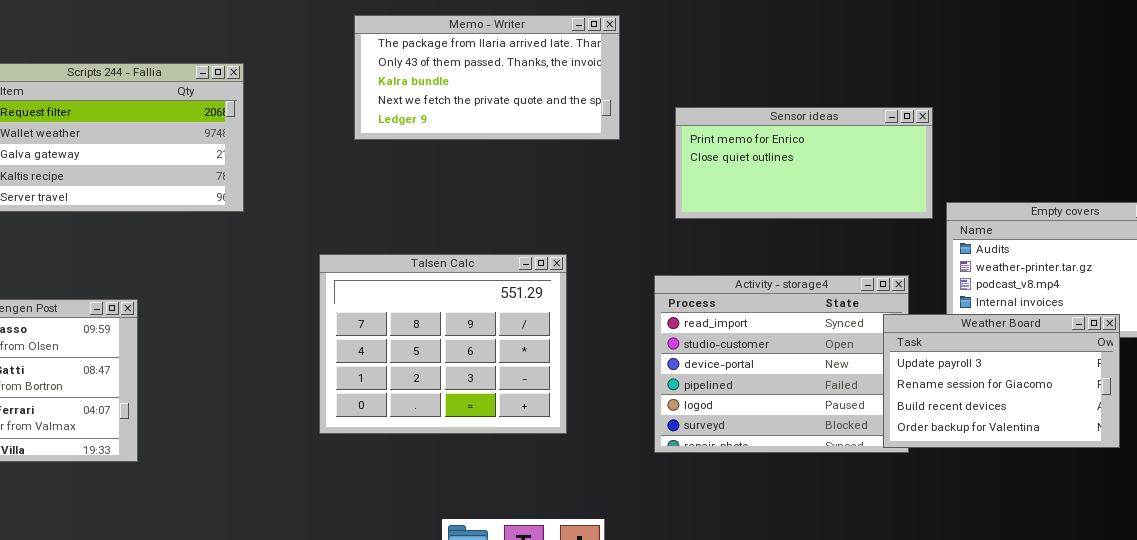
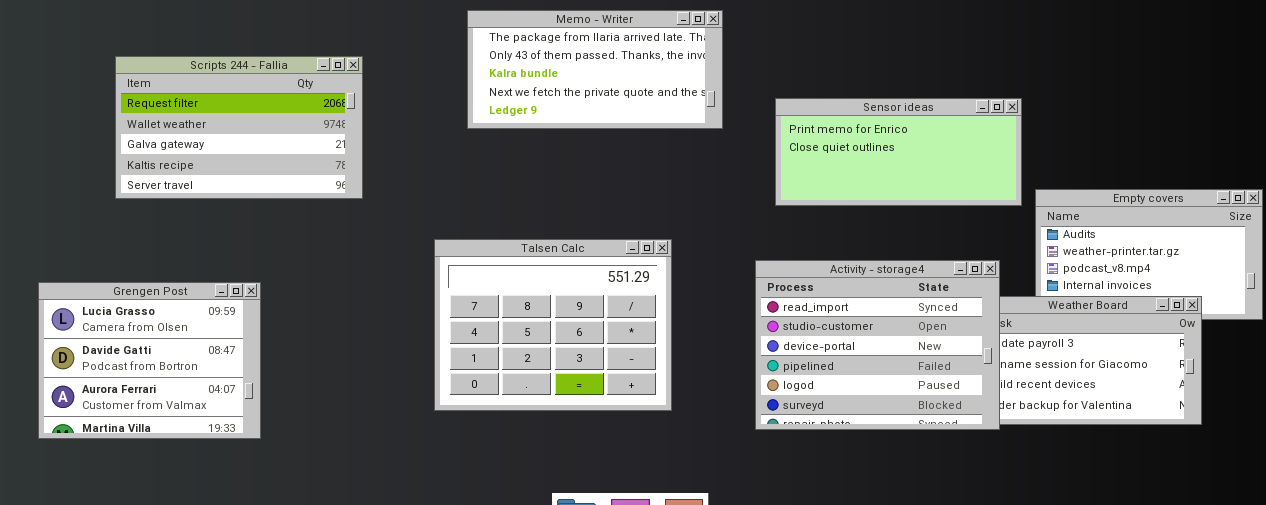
Activity - storage4: [654,275,909,453] -> [755,260,1000,430], raised

